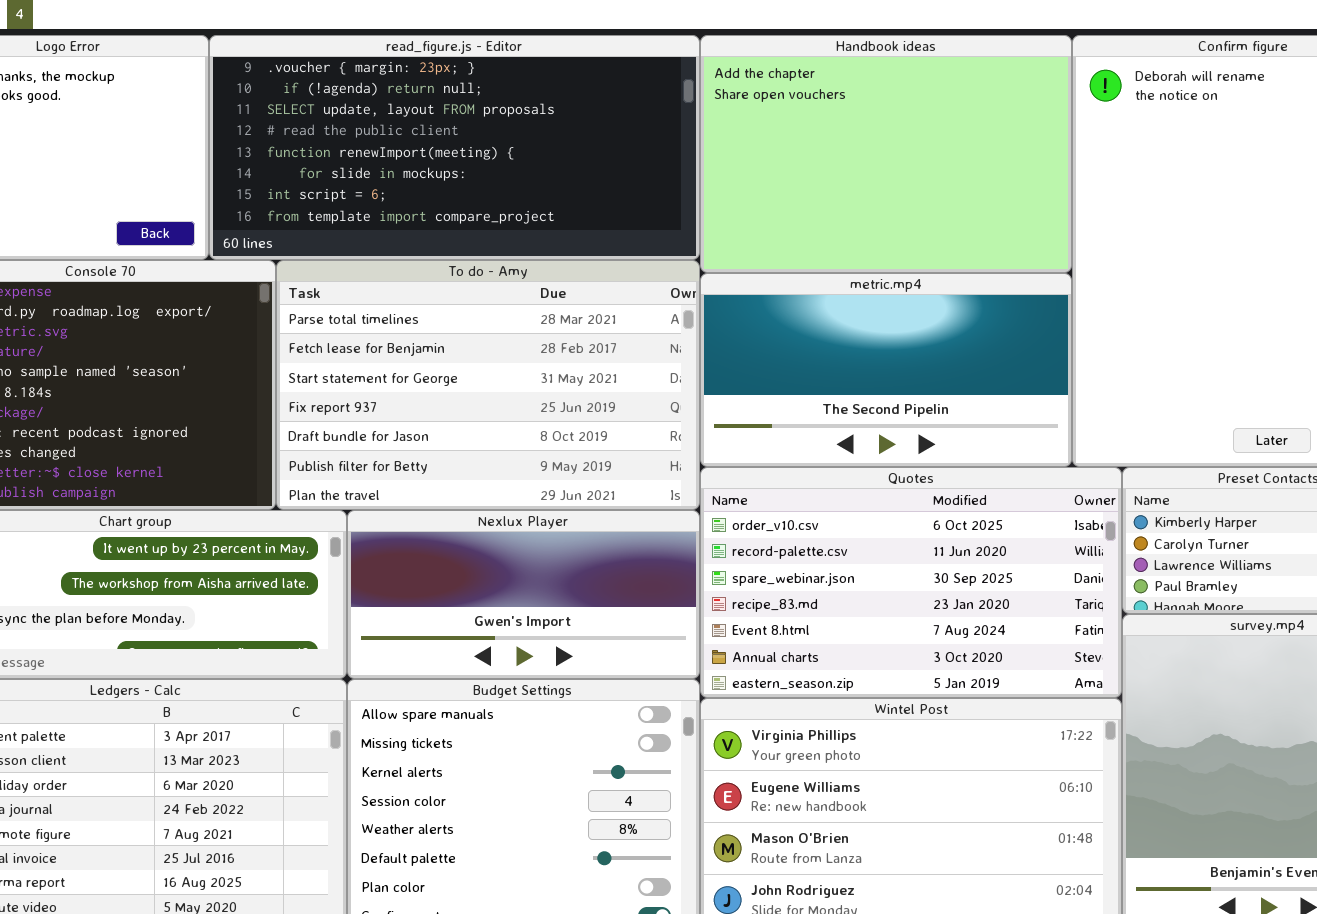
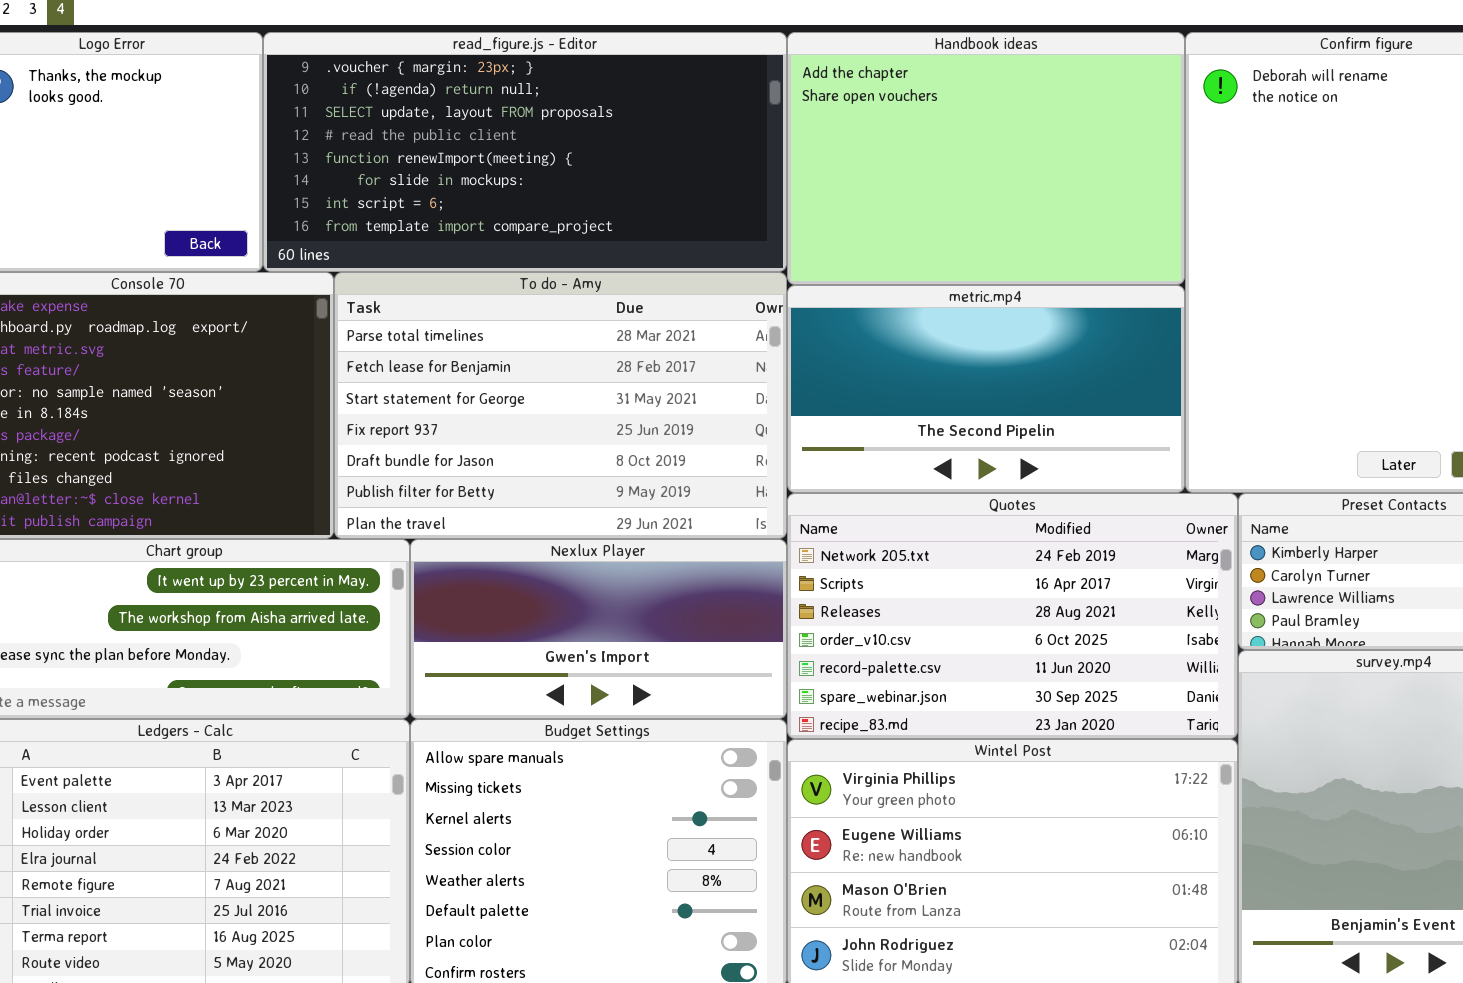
Quotes: [700,467,1122,698] -> [787,493,1238,739], scrolled up 3 rows

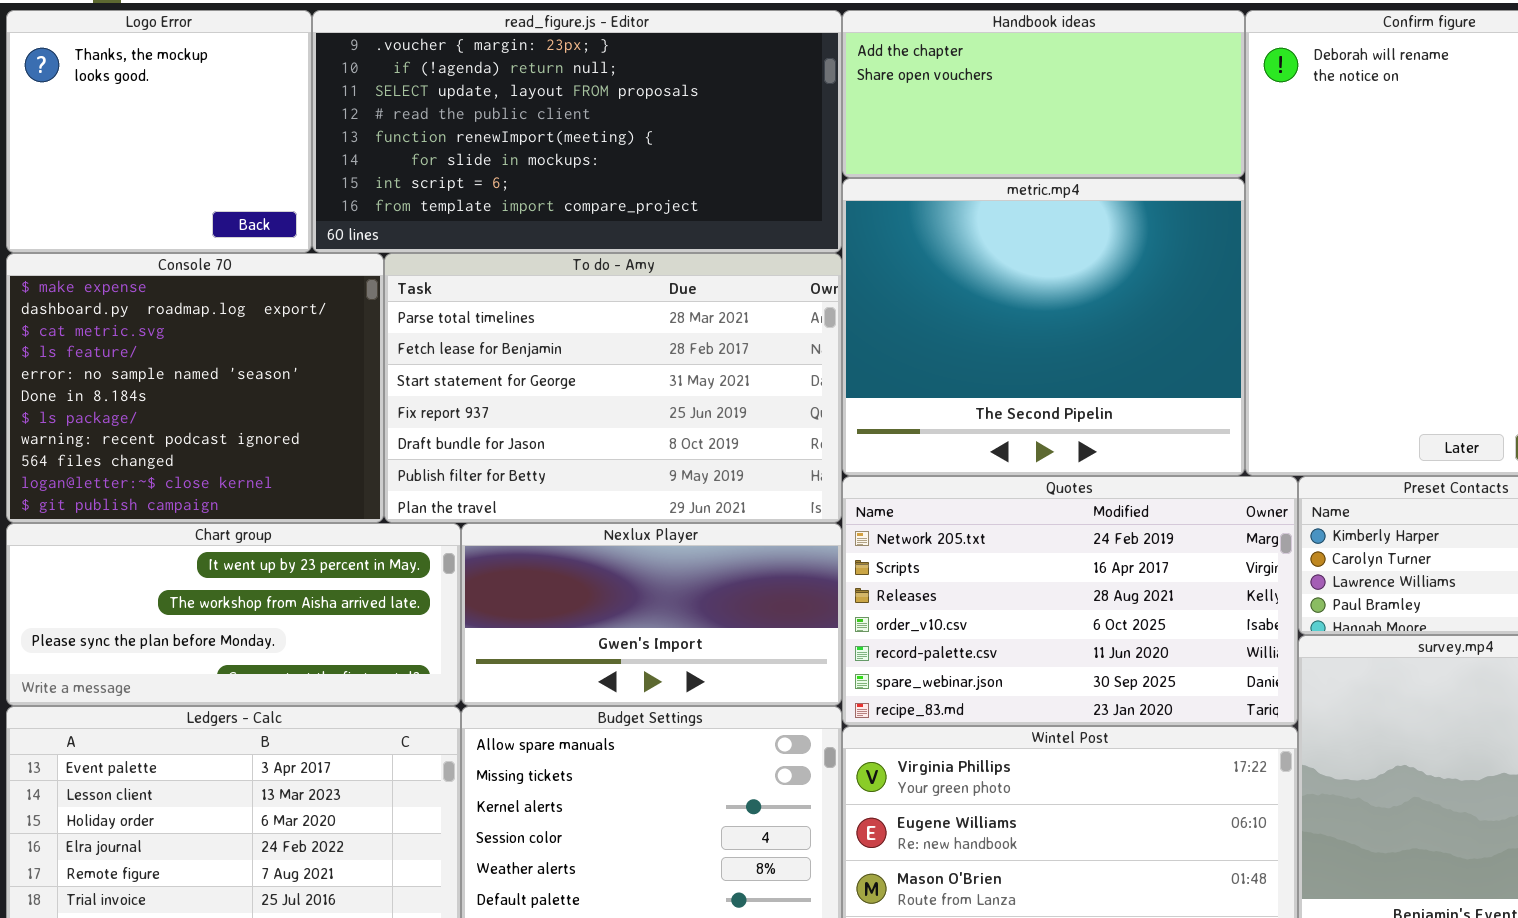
Handbook ideas: [787,32,1185,285] -> [842,10,1245,178], resized
metric.mp4: [787,285,1185,493] -> [842,178,1245,476], resized

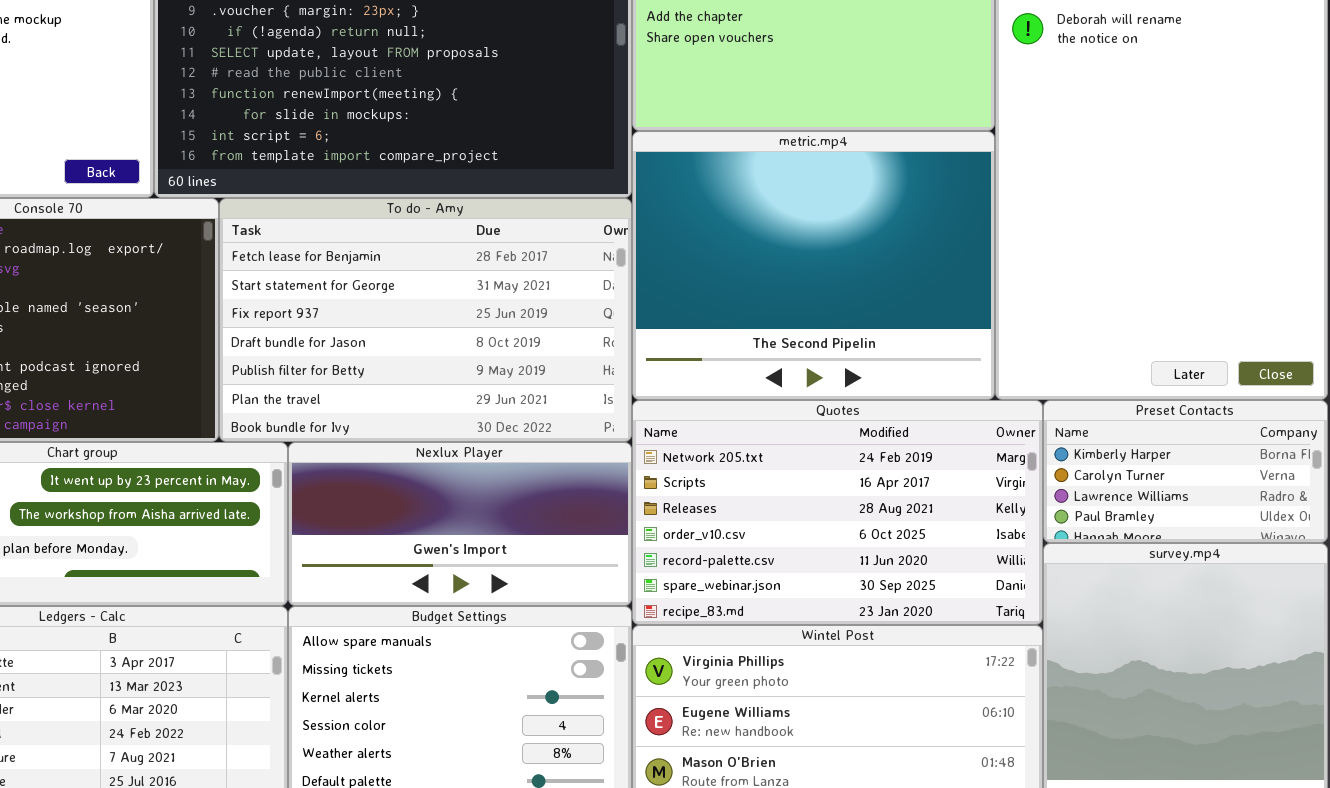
To do - Amy: [384,253,842,523] -> [219,198,632,442], scrolled down 1 row

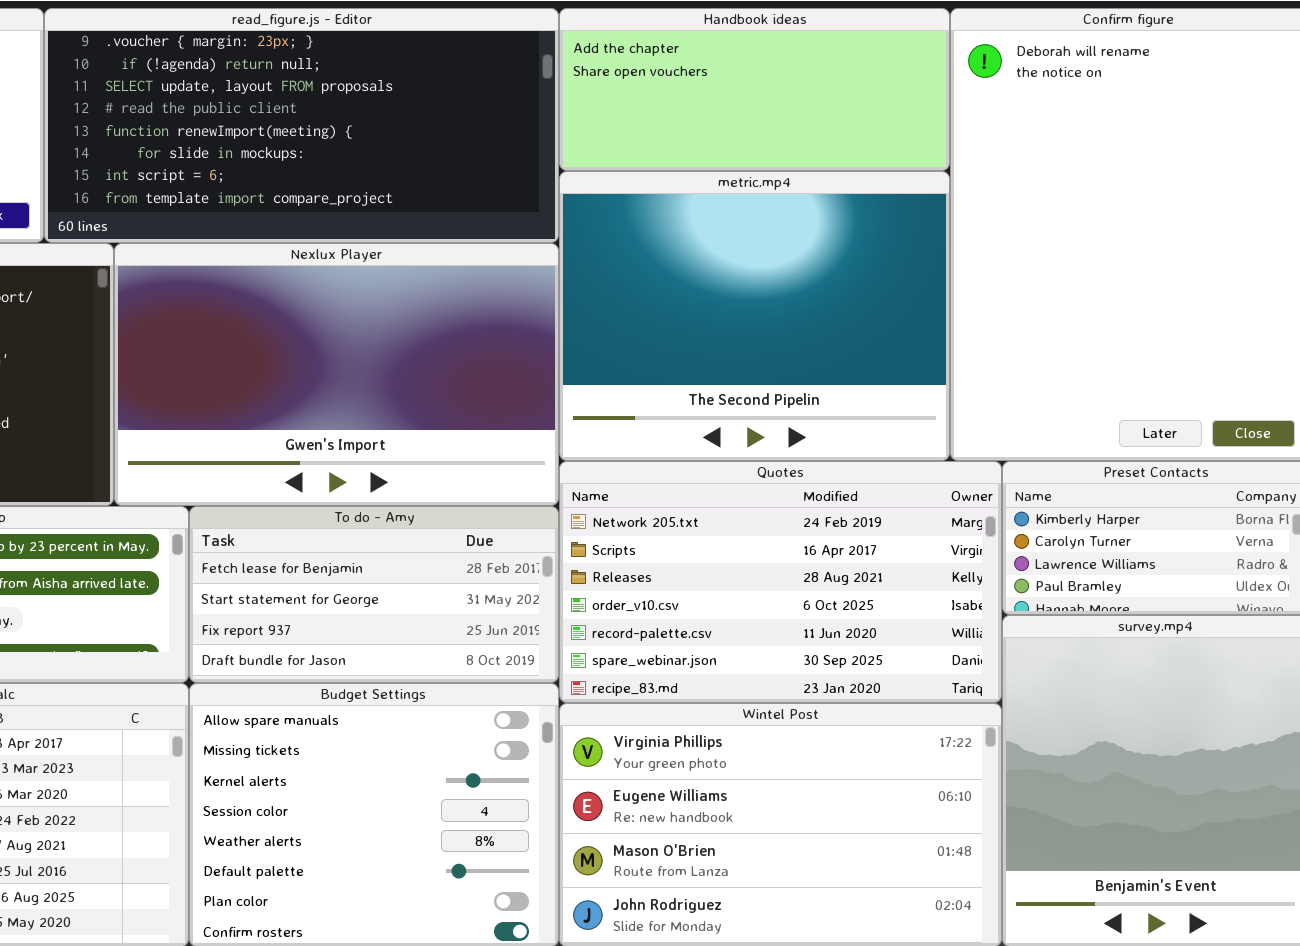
To do - Amy: [219,198,632,442] -> [189,506,559,683], moved, resized
Nexlux Player: [288,442,632,606] -> [114,243,559,506], moved, resized

